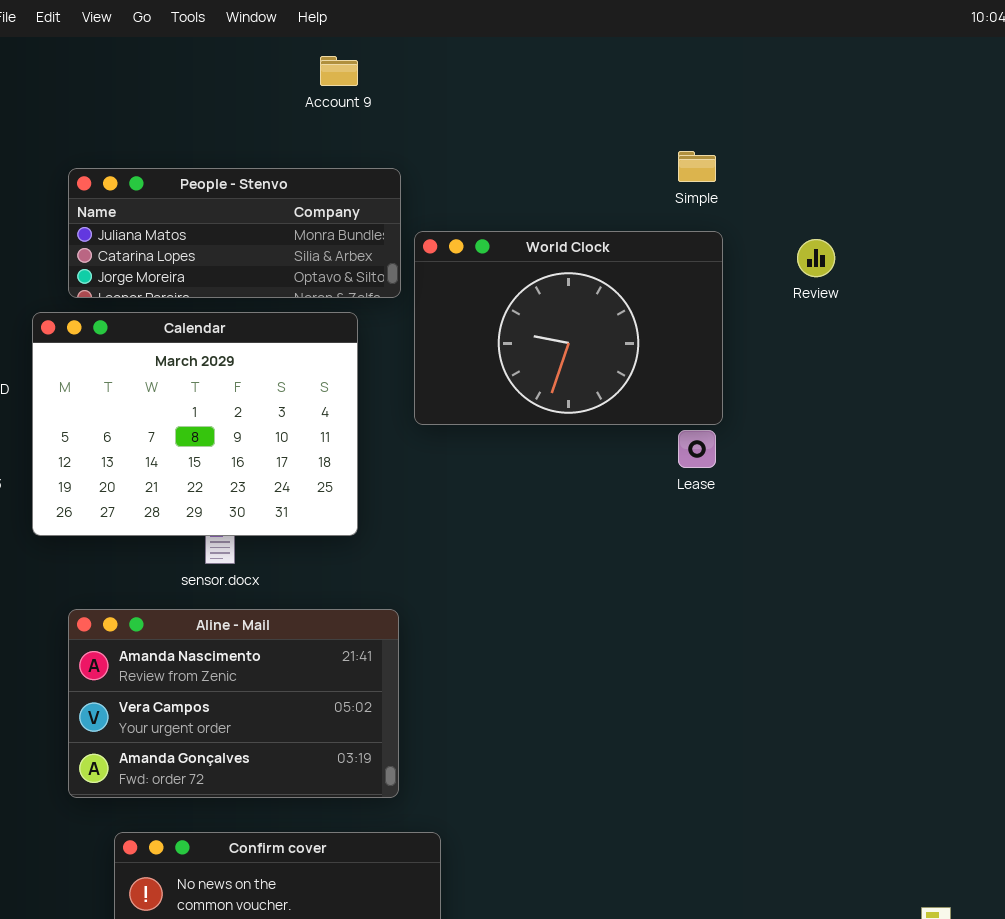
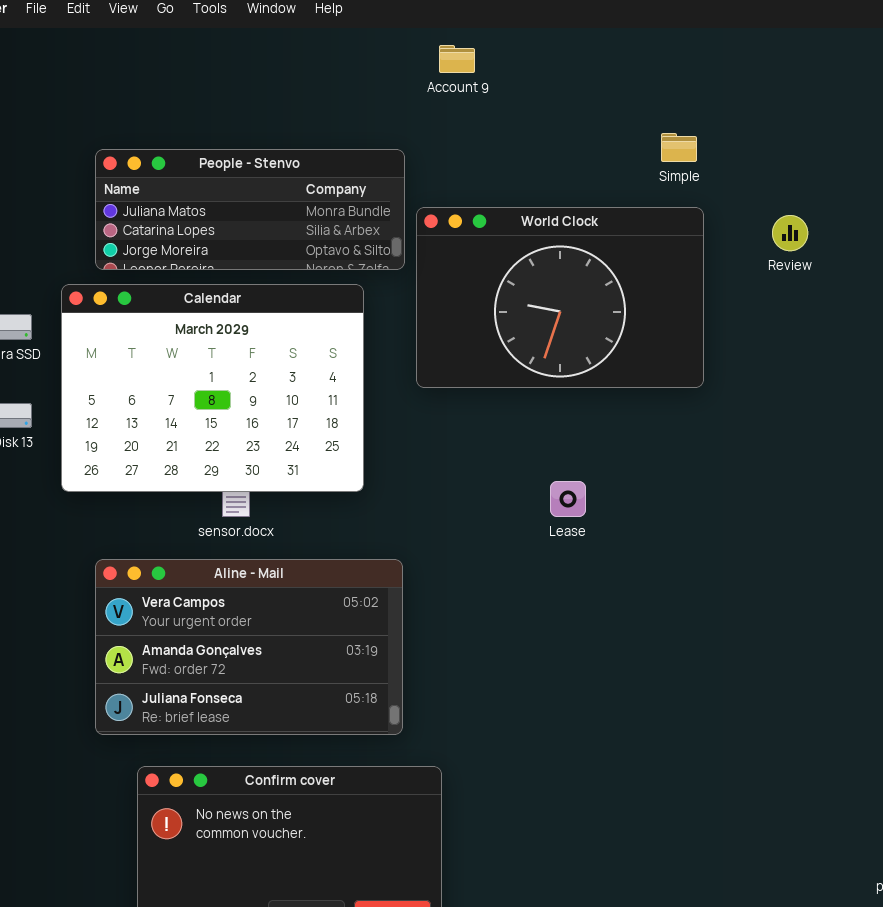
Account 9: [320,56,358,86] -> [439,45,475,73], moved
Lease: [678,430,716,468] -> [550,481,586,517], moved
Aline - Mail: [68,609,399,798] -> [95,559,403,735], scrolled down 1 row

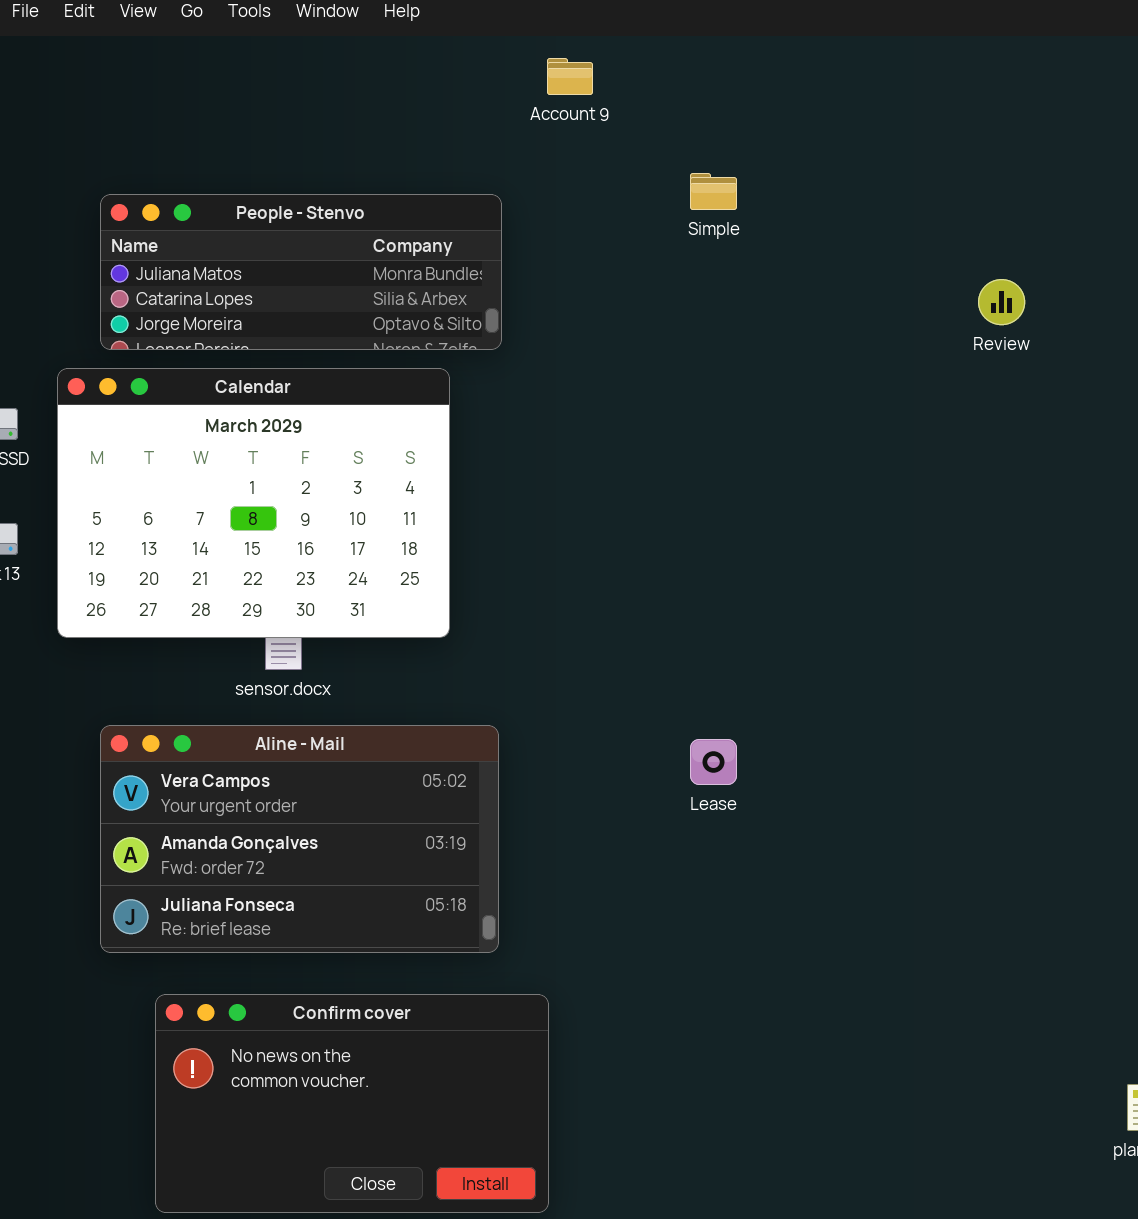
Simple: [661,133,697,162] -> [690,173,737,210], moved
World Clock: [416,207,704,388] -> none, closed
Lease: [550,481,586,517] -> [690,739,737,785], moved

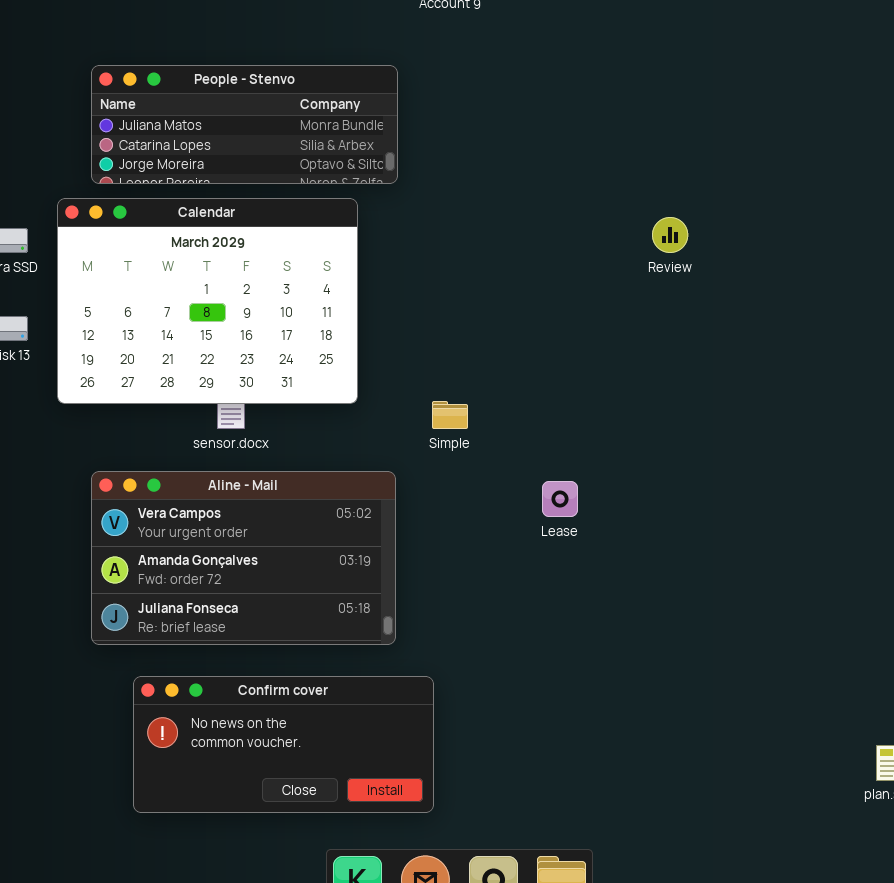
Simple: [690,173,737,210] -> [432,401,468,429], moved
Review: [978,279,1025,325] -> [652,217,688,253], moved
Confirm cover: [155,994,549,1213] -> [133,676,434,813], resized

